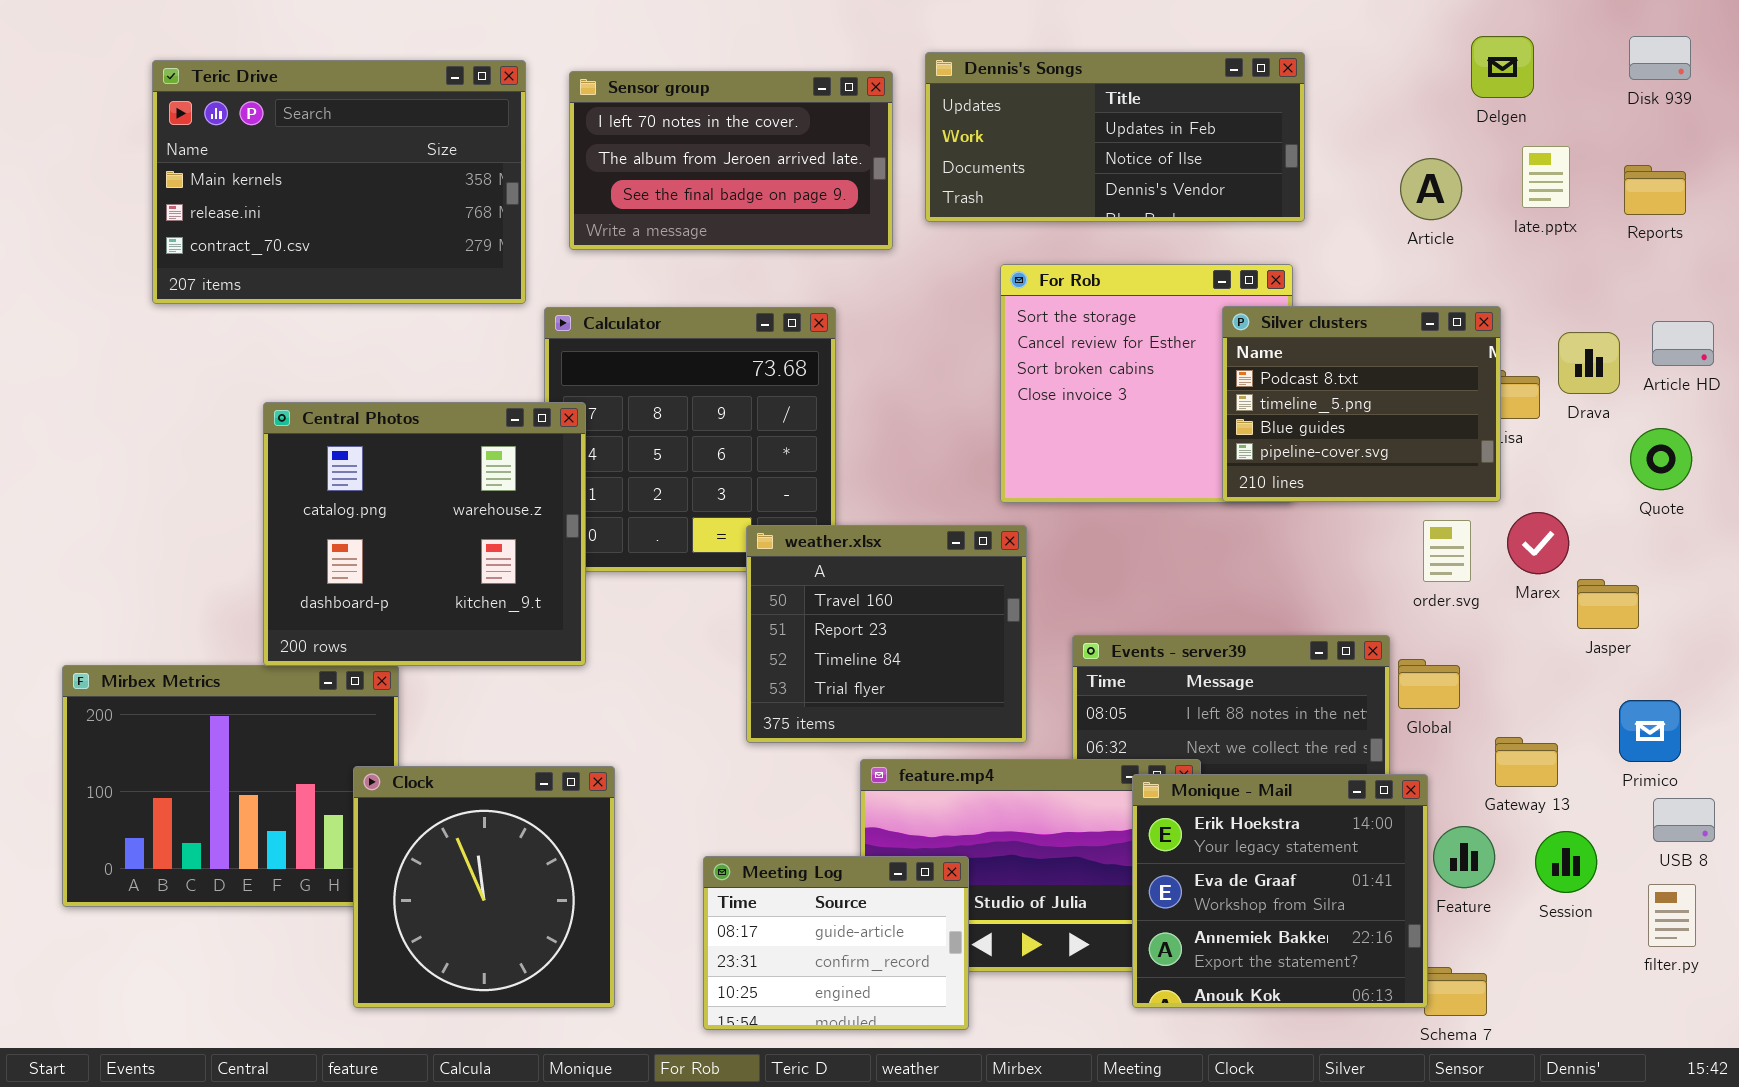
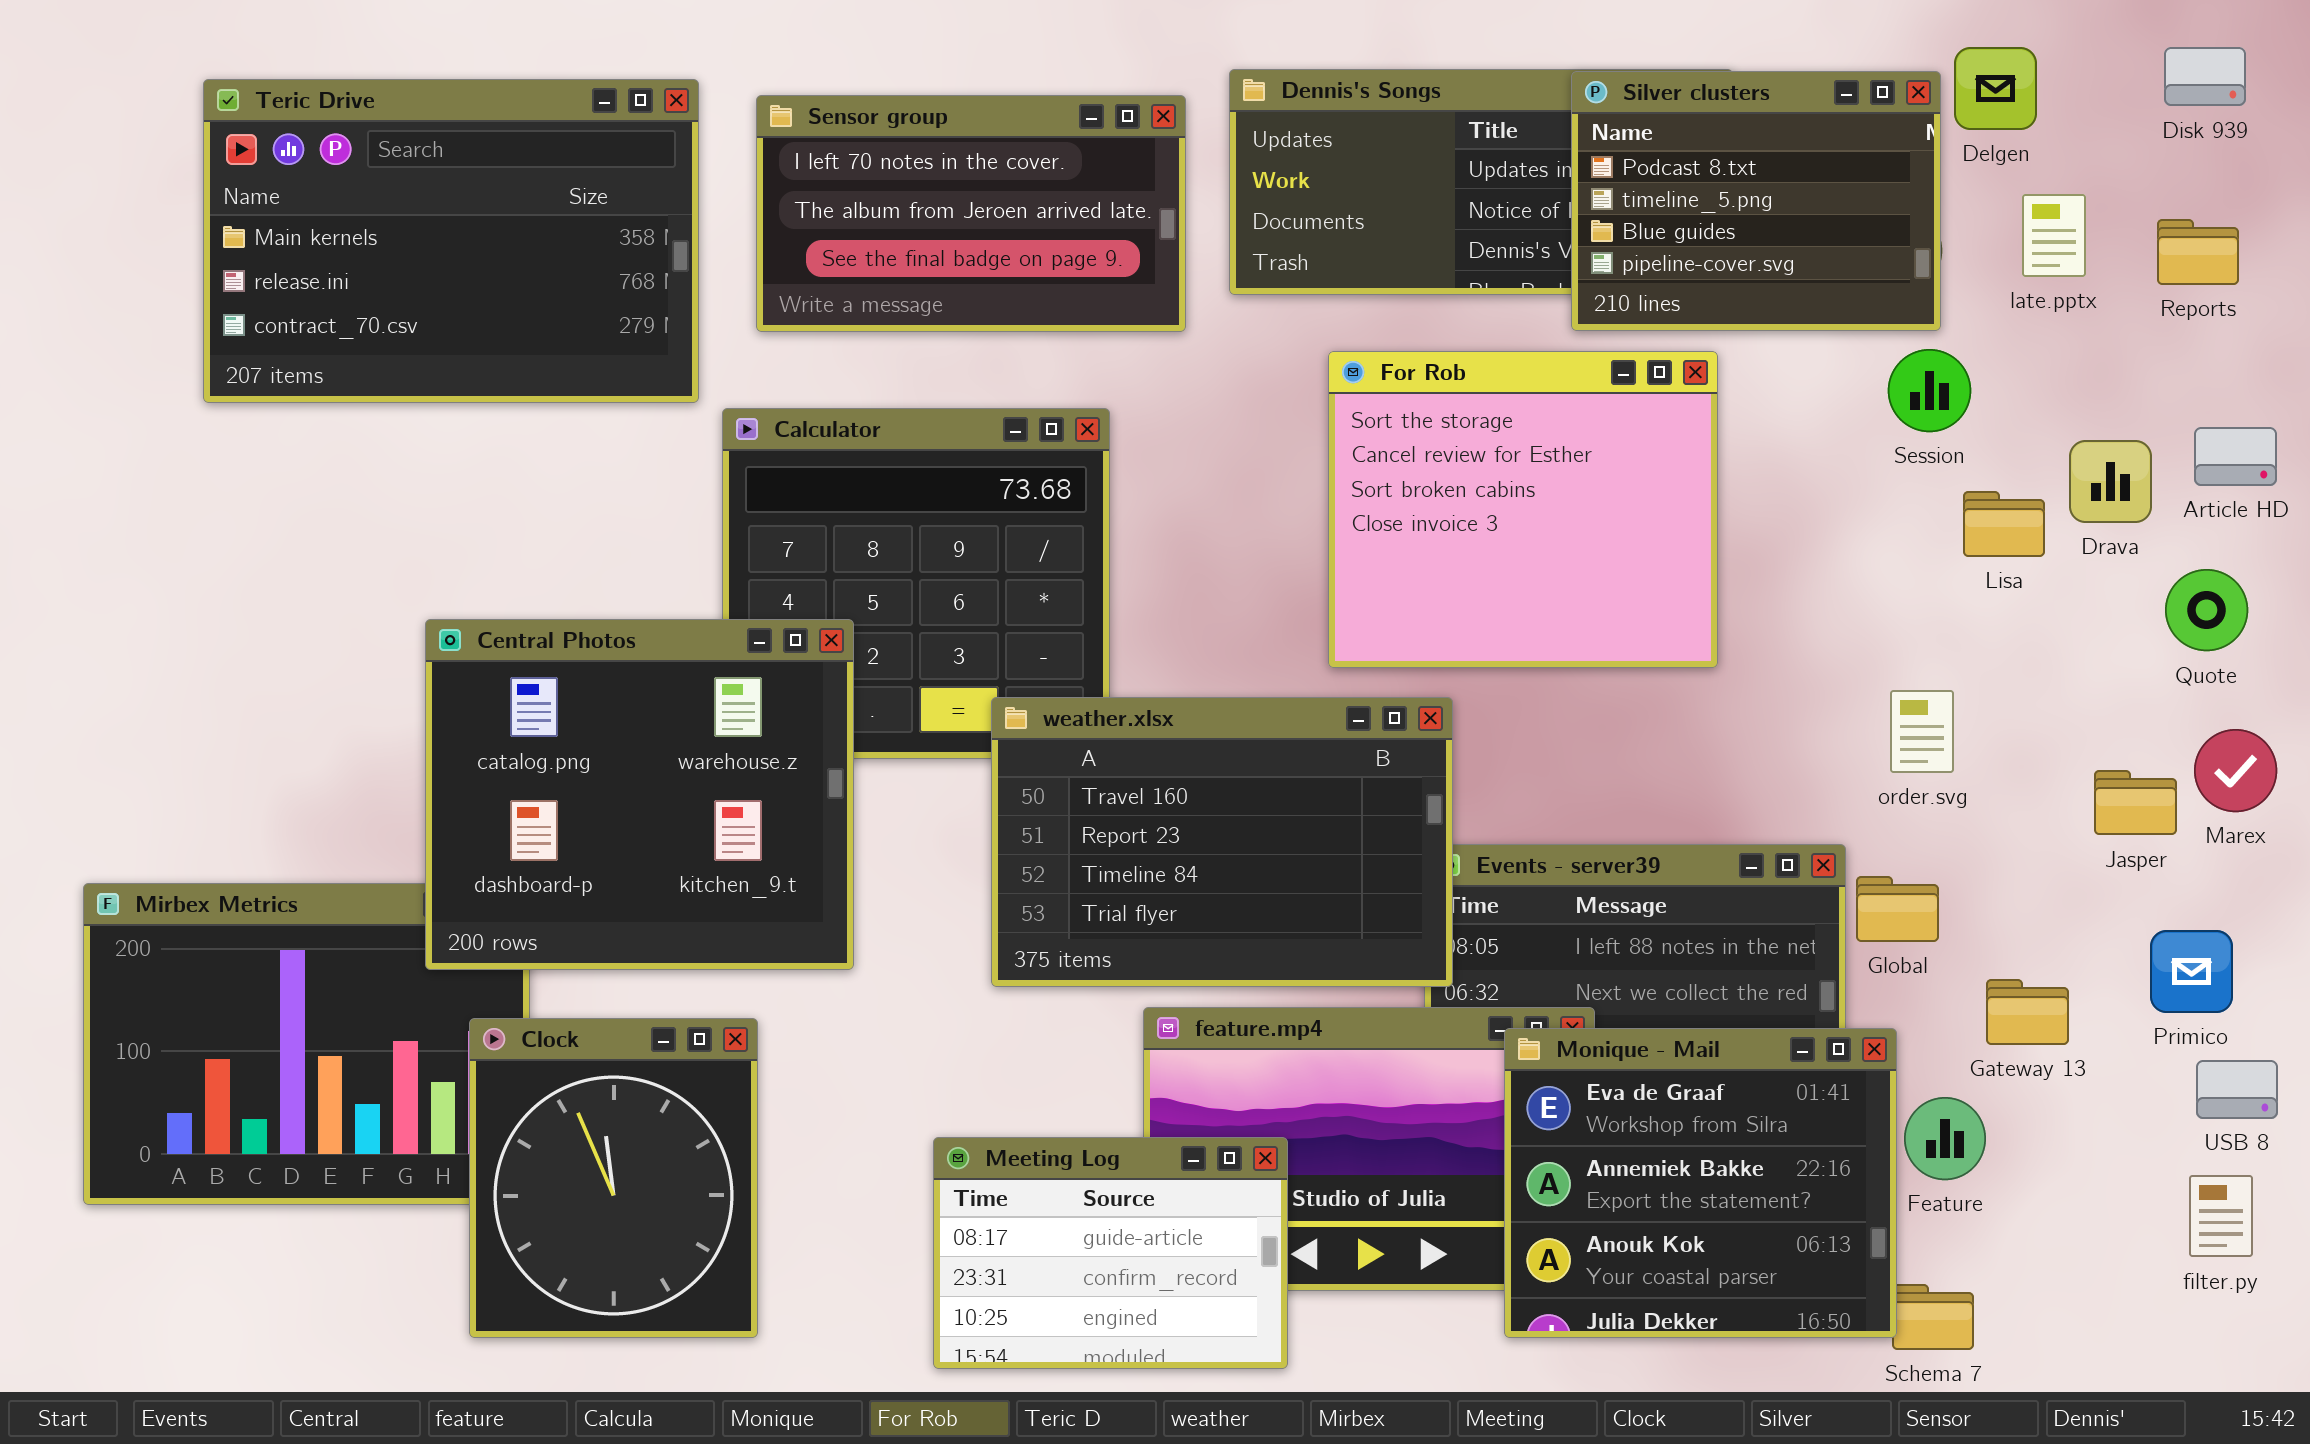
Silver clusters: [1222,306,1501,502] -> [1571,71,1941,331], moved
Central Photos: [263,402,586,666] -> [425,619,854,970], moved
Marex: [1507,512,1569,574] -> [2194,729,2277,812], moved
weather.xlsx: [746,525,1027,743] -> [991,697,1453,987], resized
Clock: [353,766,615,1008] -> [469,1018,758,1338], resized
Monique - Mail: [1132,774,1428,1008] -> [1504,1028,1897,1338], scrolled down 1 row
Session: [1535,831,1597,893] -> [1888,349,1971,432], moved

